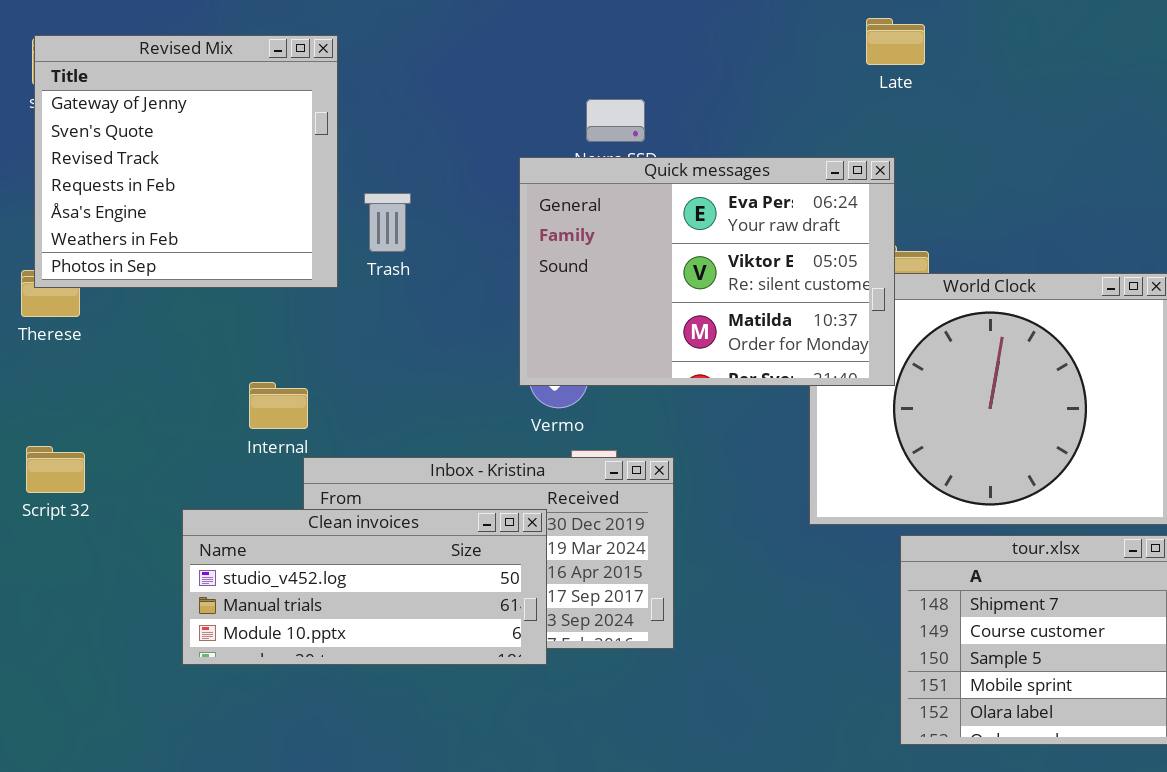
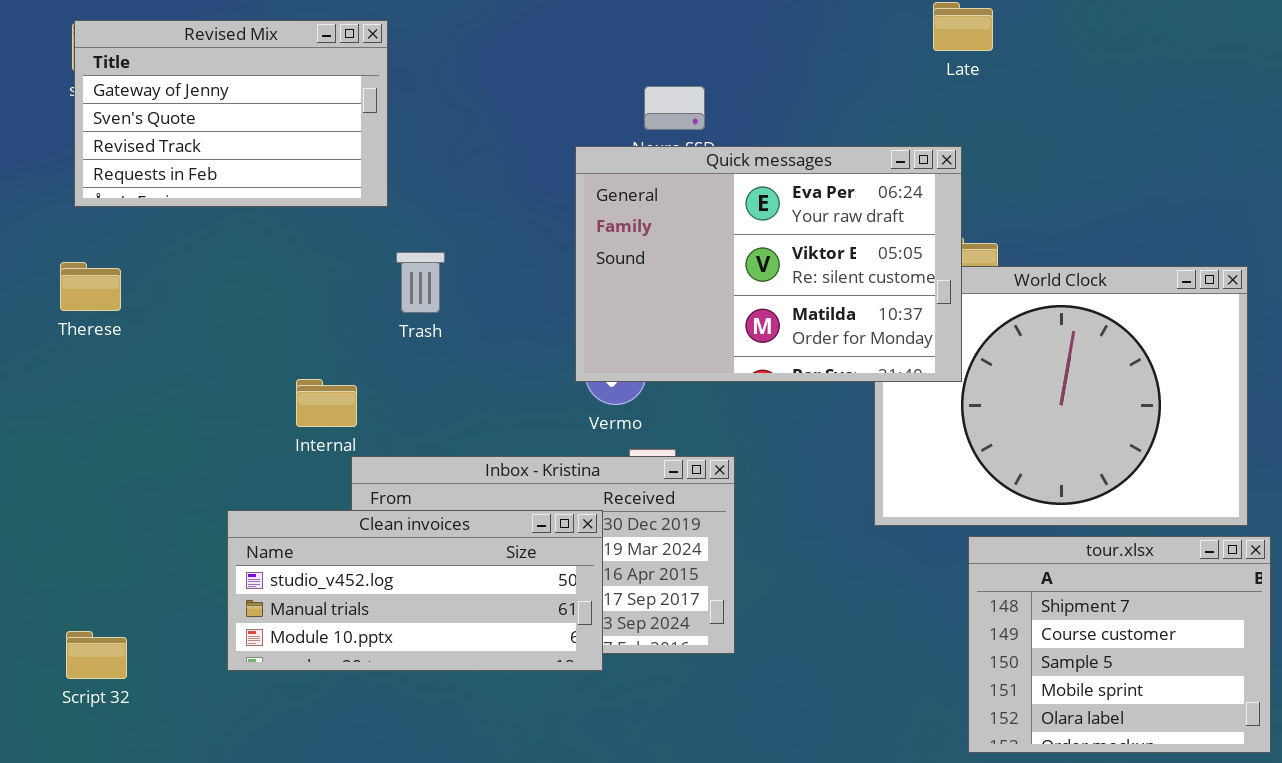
Revised Mix: [34,35,338,288] -> [74,20,388,207], resized
Trash: [364,193,411,252] -> [396,252,445,313], moved
Script 32: [26,446,85,493] -> [66,631,127,679], moved

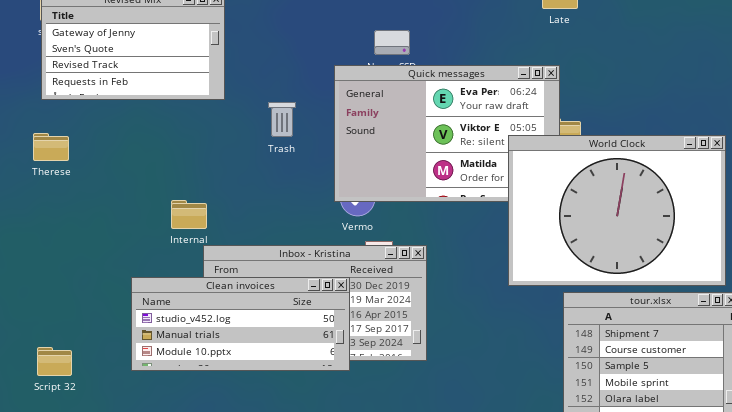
Trash: [396,252,445,313] -> [268,102,296,137], moved
World Clock: [874,266,1248,526] -> [508,135,726,286], raised

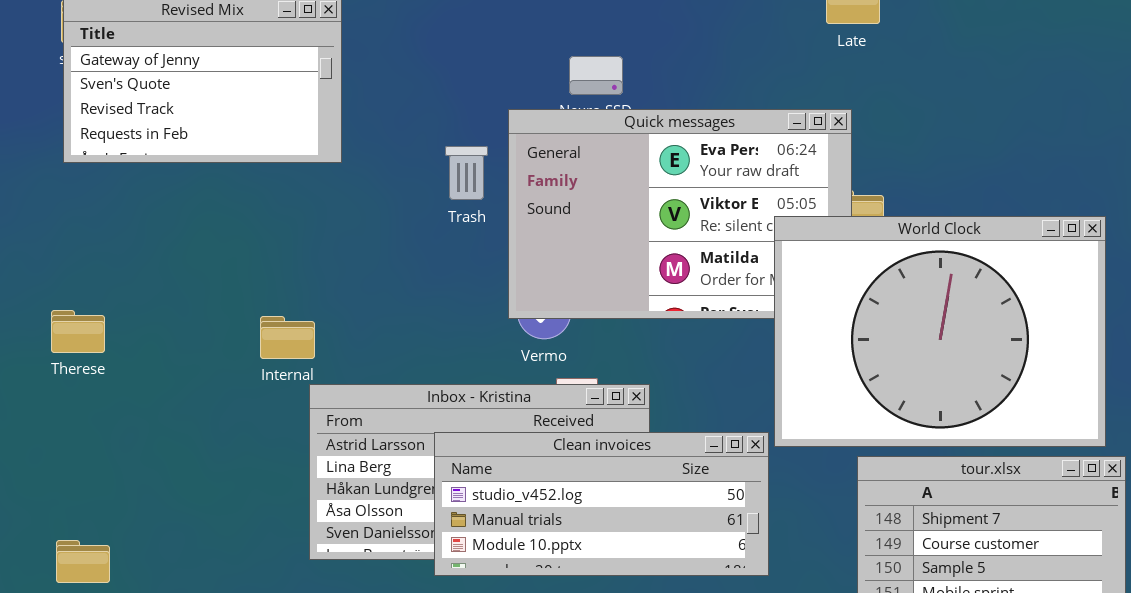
Trash: [268,102,296,137] -> [445,146,488,200], moved
Therese: [33,133,69,161] -> [51,310,105,353], moved
Clean invoices: [131,277,350,371] -> [434,432,769,576], moved

